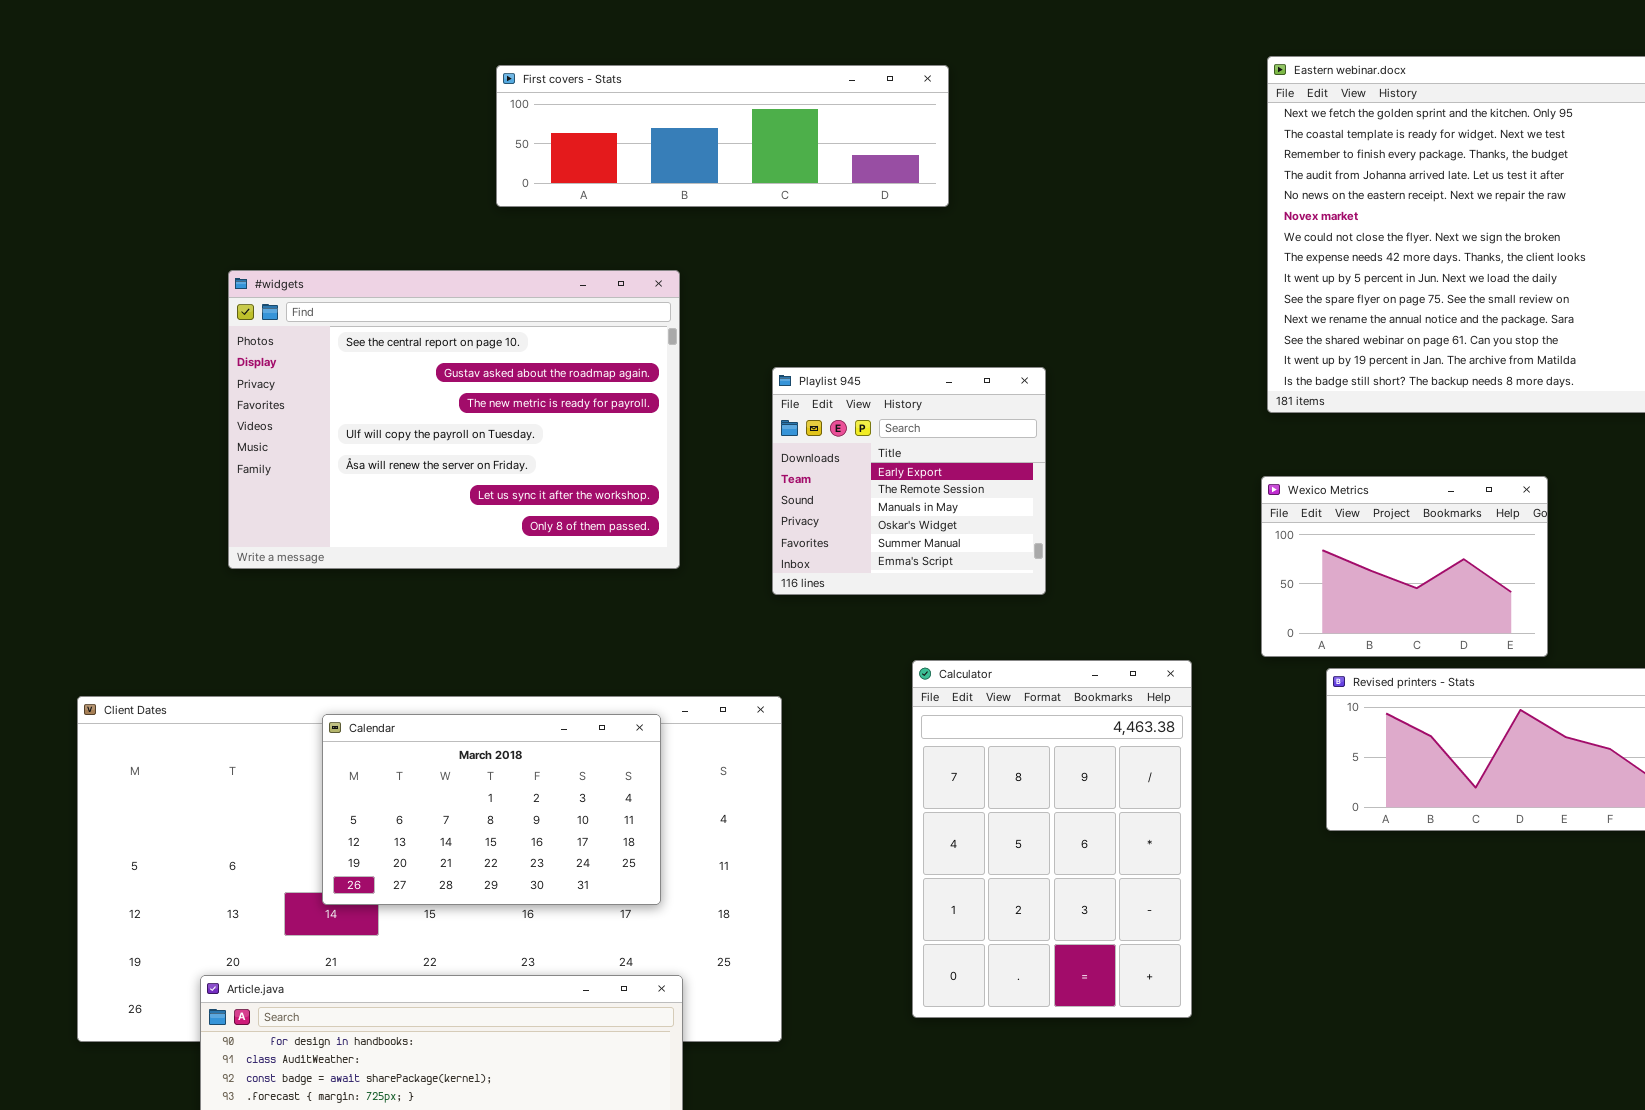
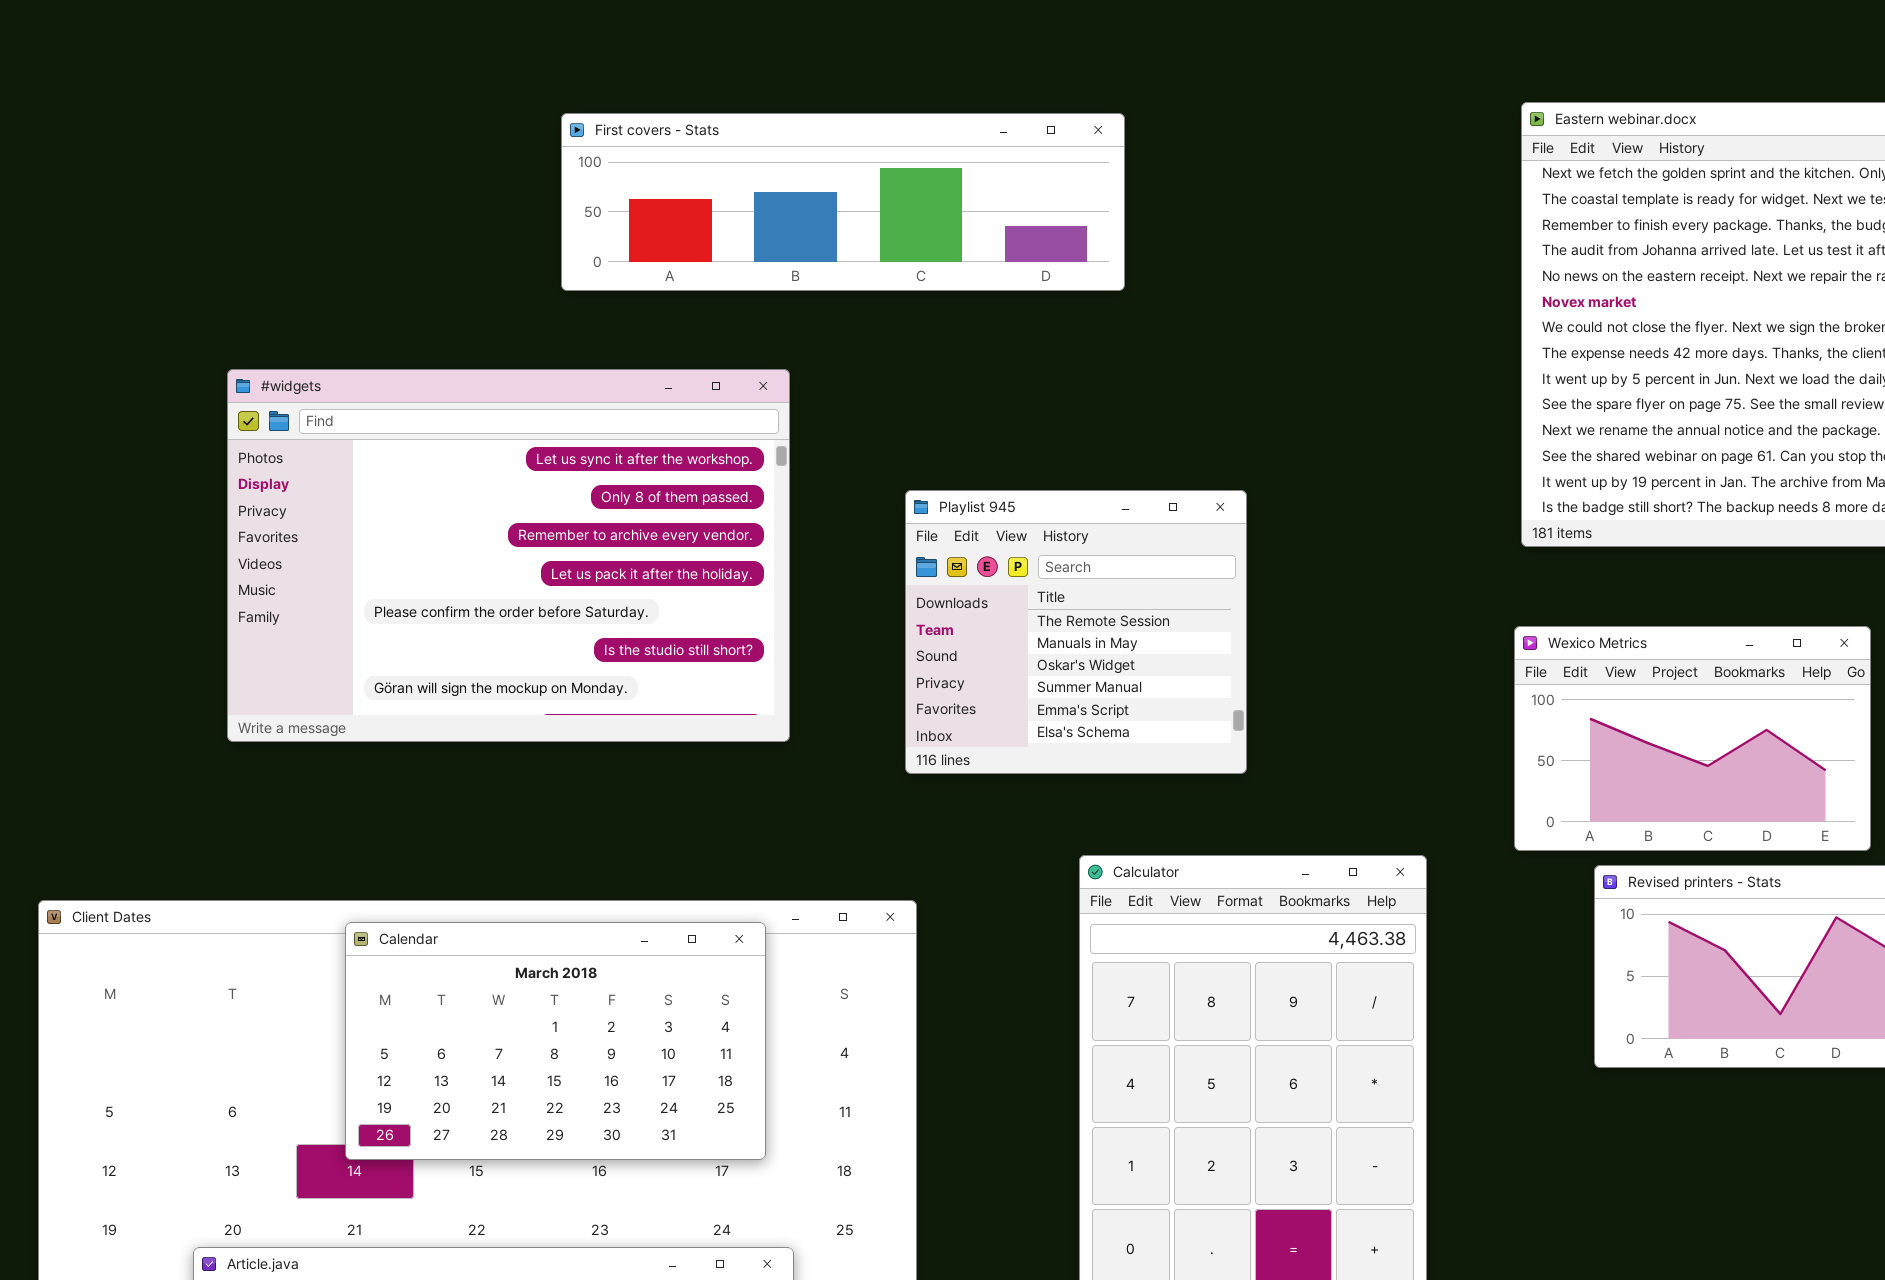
#widgets: [228,270,680,569] -> [227,369,790,742], scrolled down 5 rows
Playlist 945: [772,367,1046,595] -> [905,490,1247,774], scrolled down 1 row

